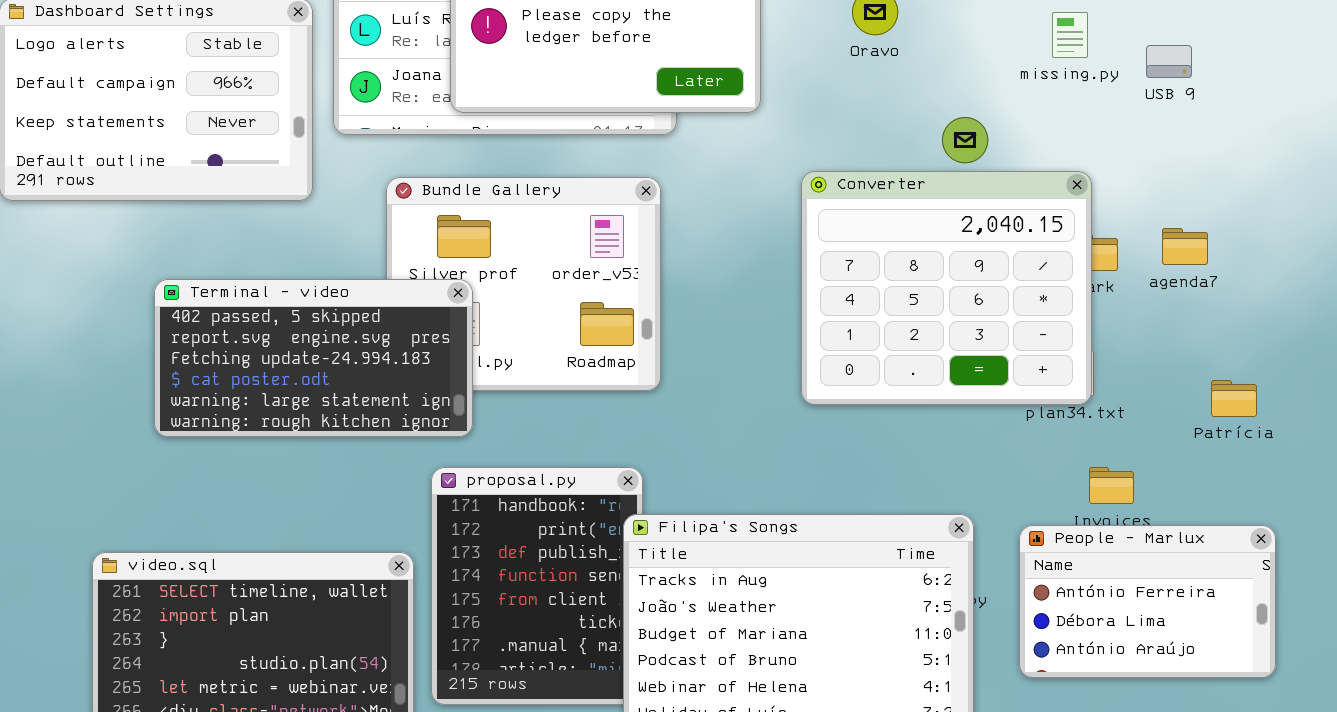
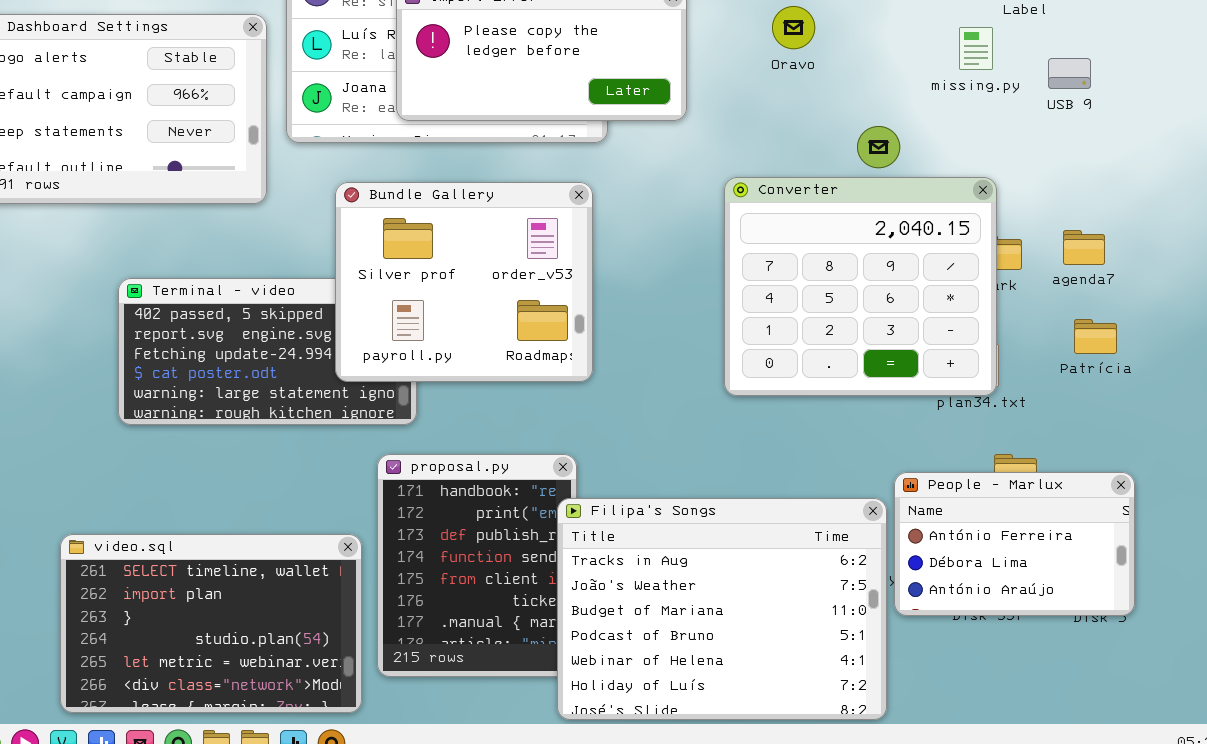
Bundle Gallery: [386,177,661,391] -> [335,182,593,382], raised
Patrícia: [1211,380,1257,417] -> [1074,319,1117,354], moved
People - Marlux: [1019,525,1276,678] -> [894,472,1135,616], moved

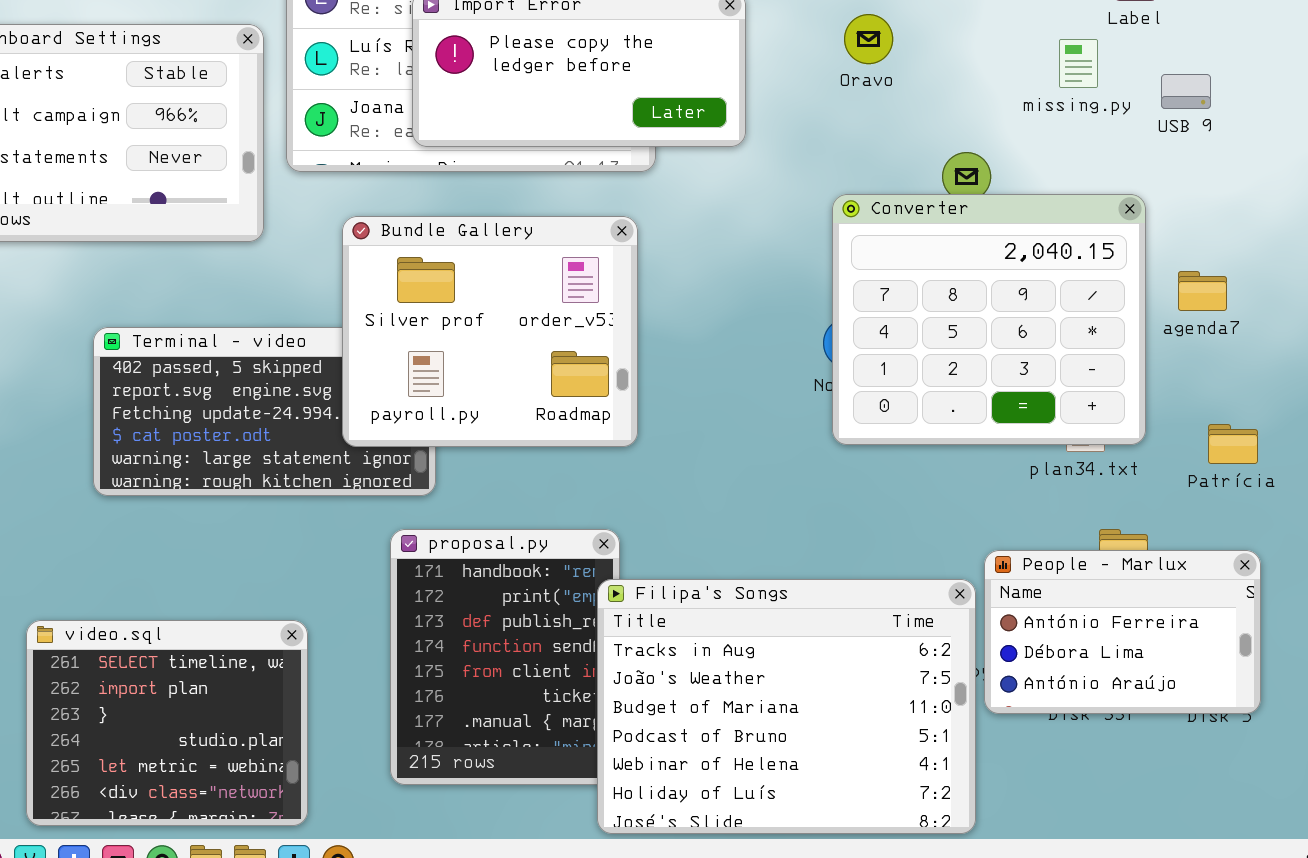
Converter: [724,177,997,396] -> [832,194,1146,445], moved
Patrícia: [1074,319,1117,354] -> [1208,424,1258,464], moved
video.sql: [60,534,362,713] -> [26,620,308,826], resized

